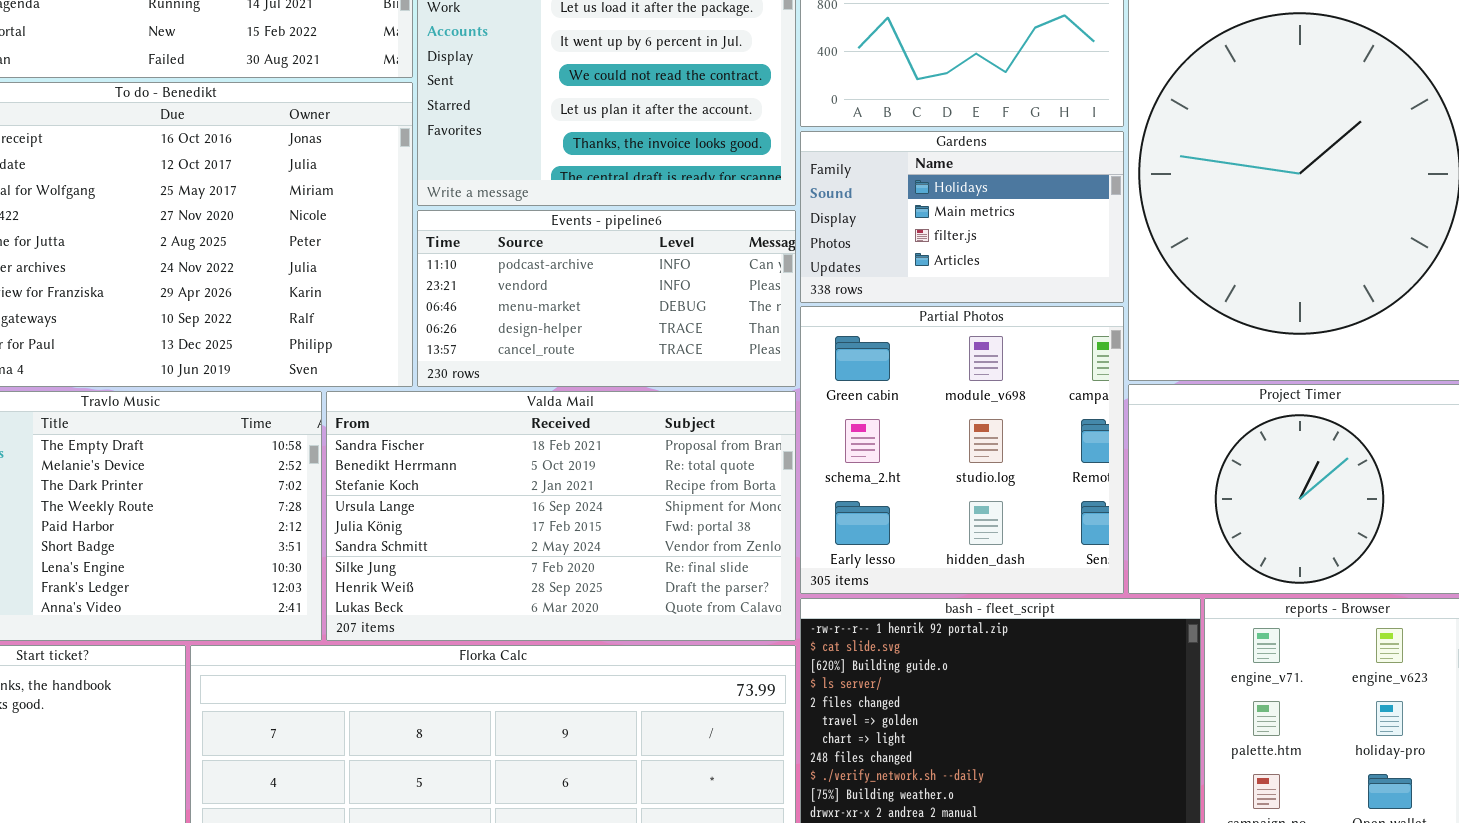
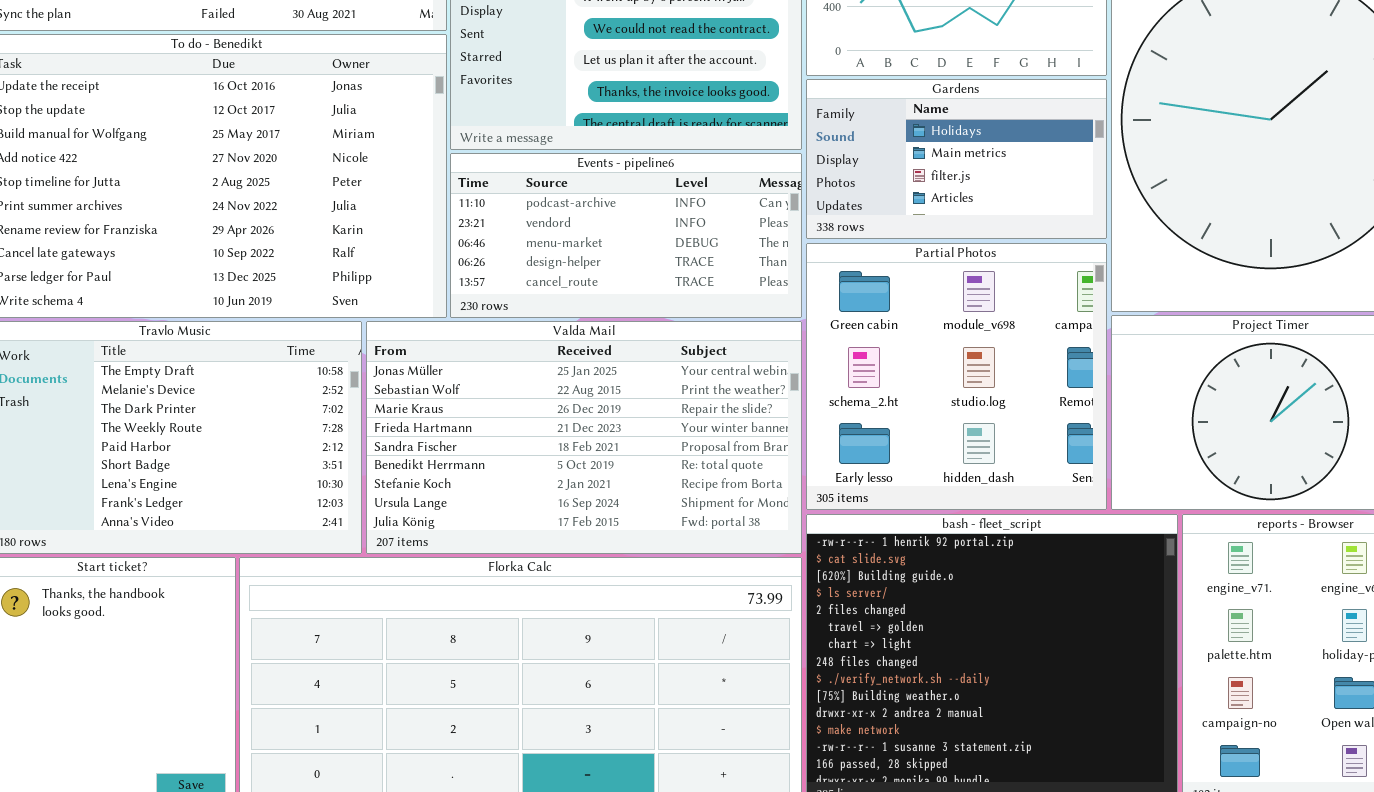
Valda Mail: [326,391,796,641] -> [366,321,802,554], scrolled up 4 rows

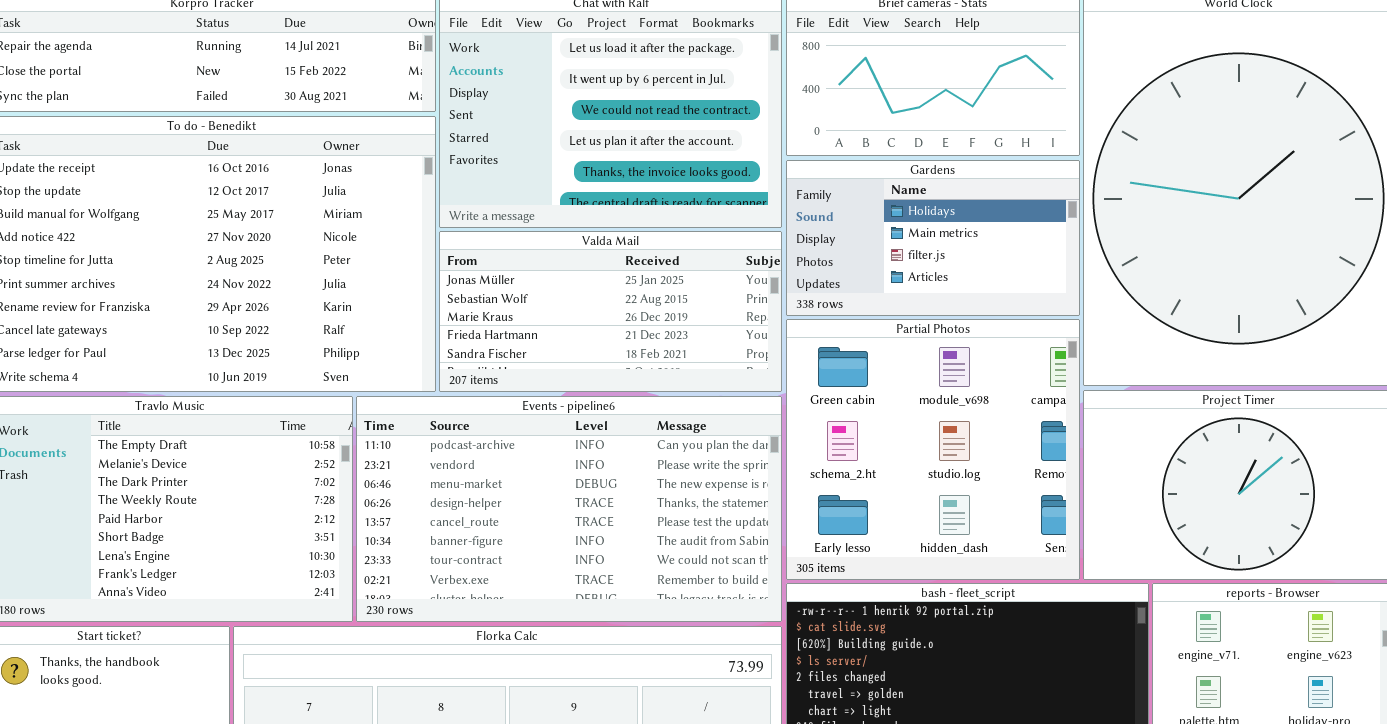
Events - pipeline6: [450,153,802,318] -> [356,396,782,622], moved, resized
Valda Mail: [366,321,802,554] -> [439,231,782,392], moved, resized

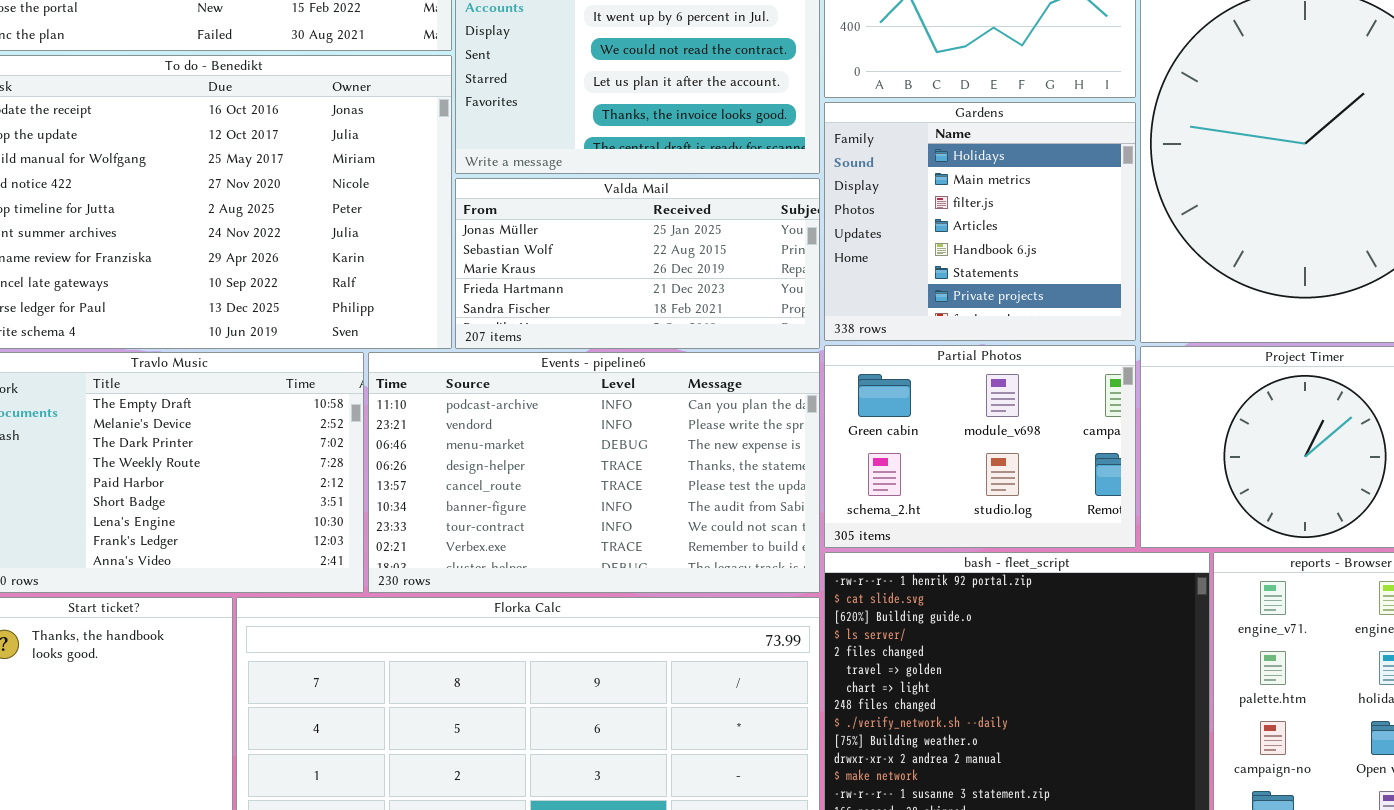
Gardens: [786,160,1080,316] -> [824,102,1136,341], resized
Partial Photos: [786,319,1080,580] -> [824,345,1136,548], resized

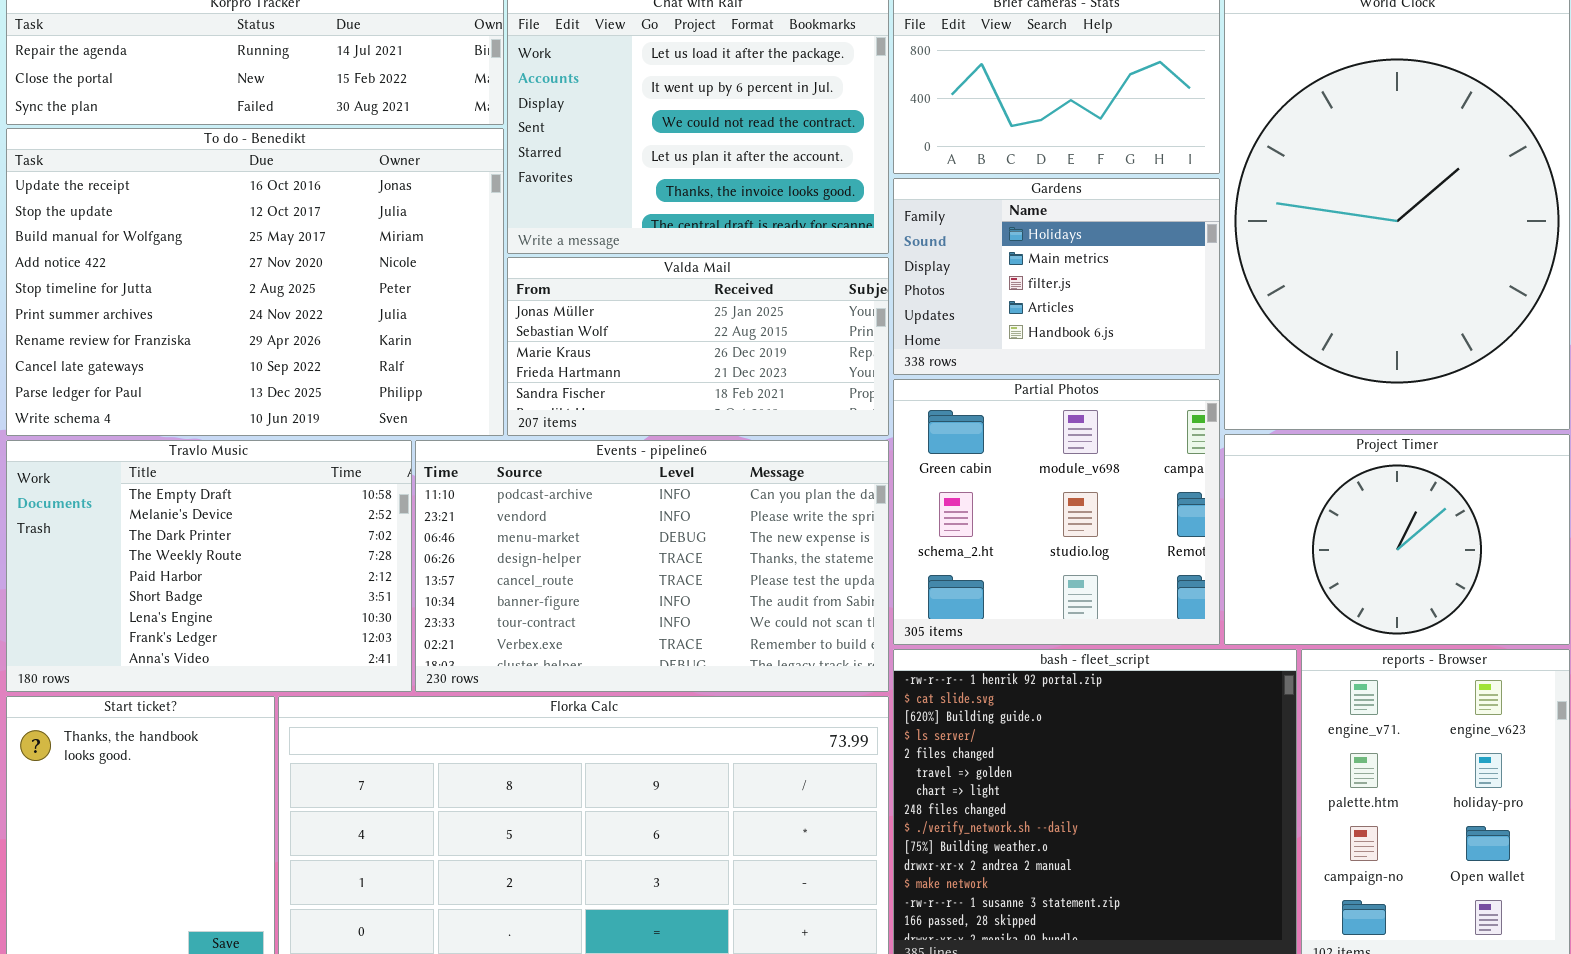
Gardens: [824,102,1136,341] -> [893,178,1220,375], resized
Partial Photos: [824,345,1136,548] -> [893,379,1220,645], resized

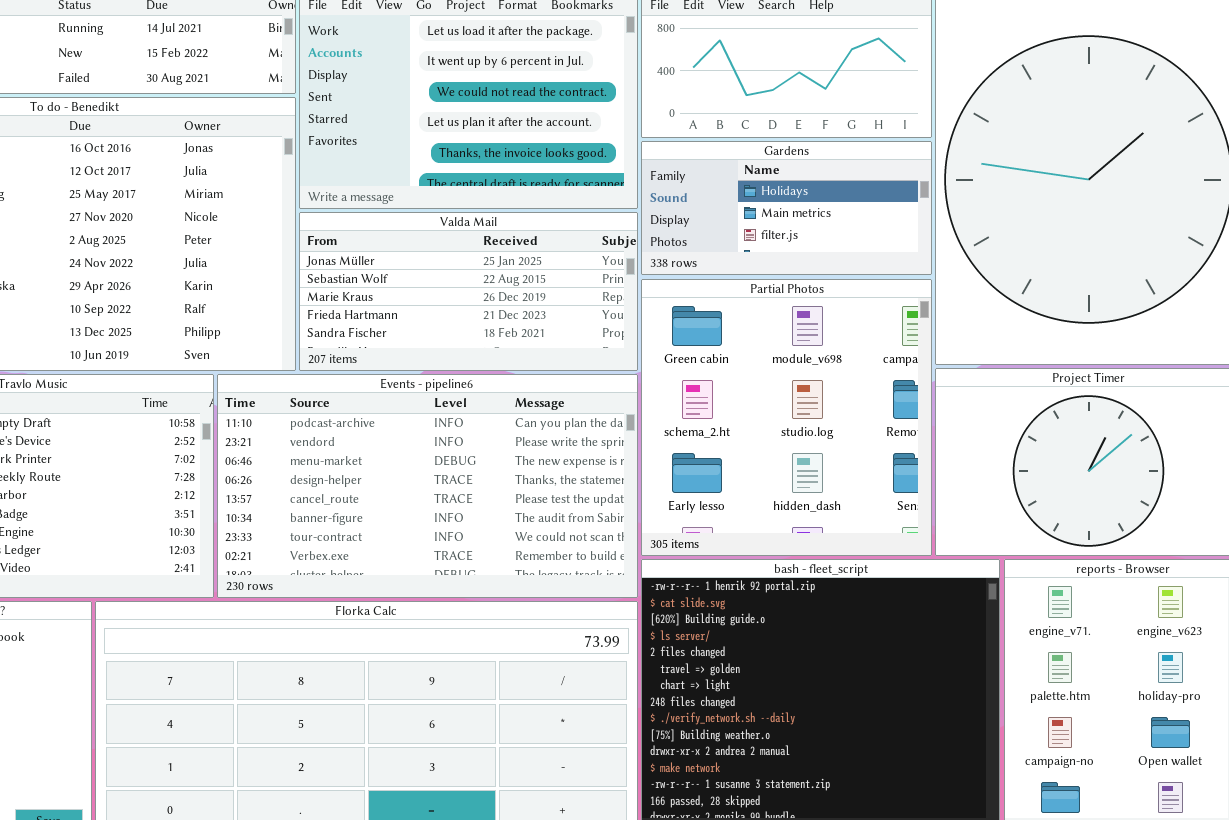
Gardens: [893,178,1220,375] -> [641,141,932,275], resized
Partial Photos: [893,379,1220,645] -> [641,279,932,556], resized

